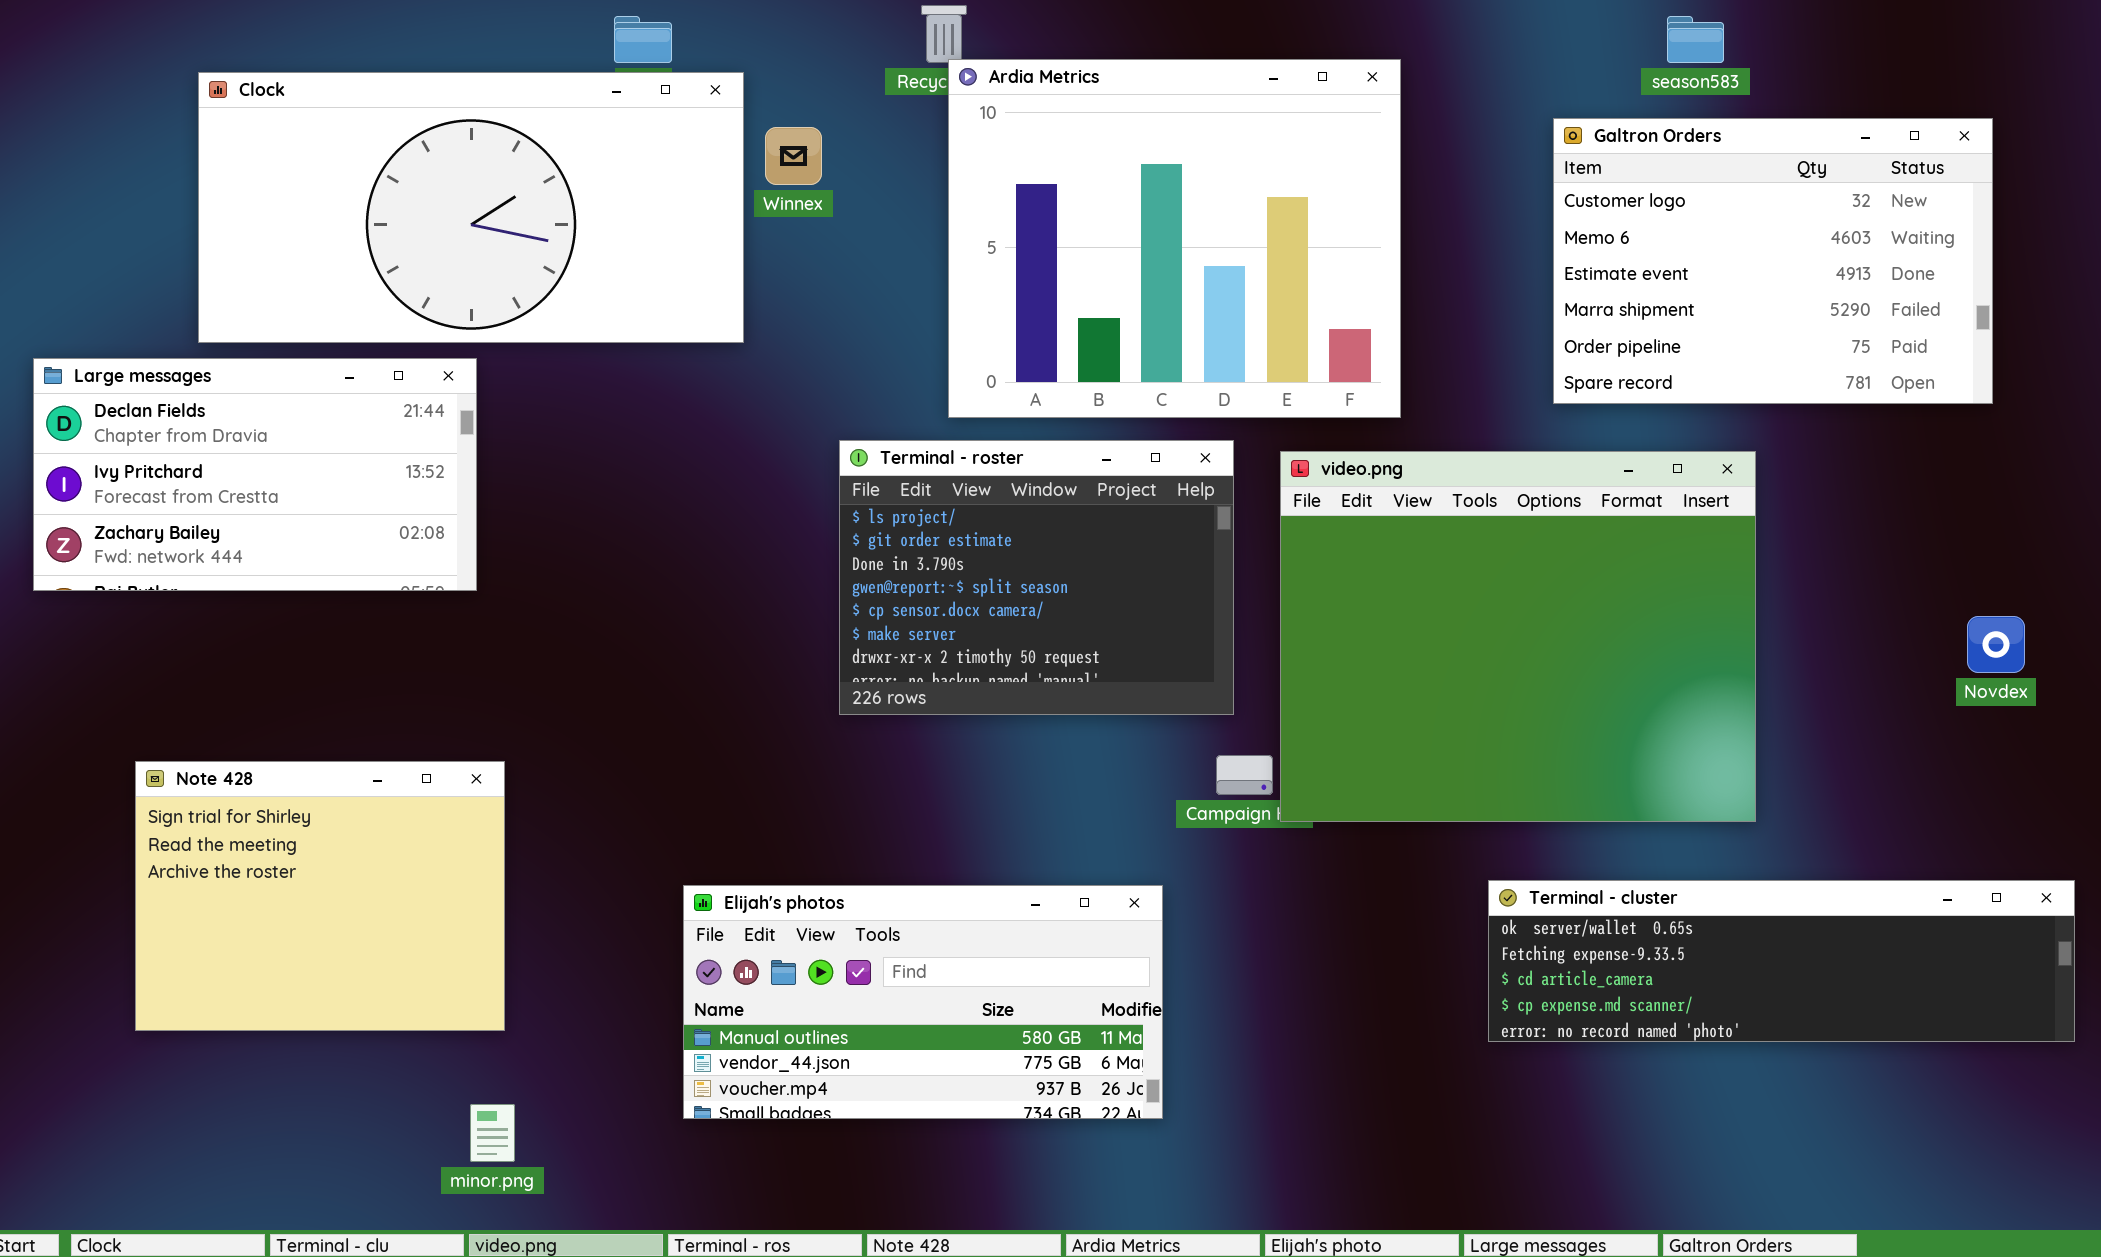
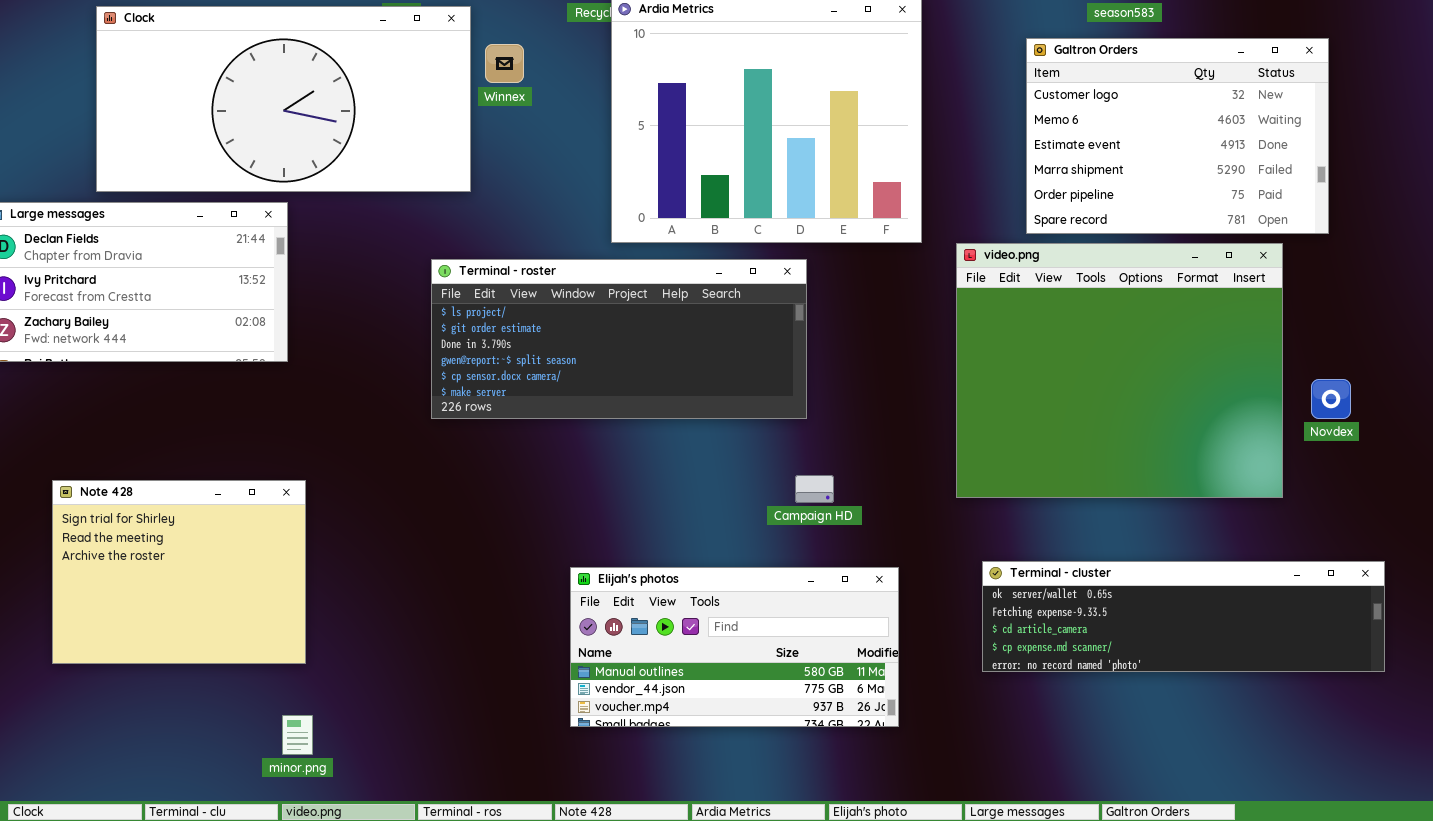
Terminal - roster: [839,440,1234,715] -> [431,259,807,419], resized
video.png: [1280,451,1756,822] -> [956,243,1283,498], moved
Elijah's photos: [683,885,1163,1119] -> [570,567,899,727], moved

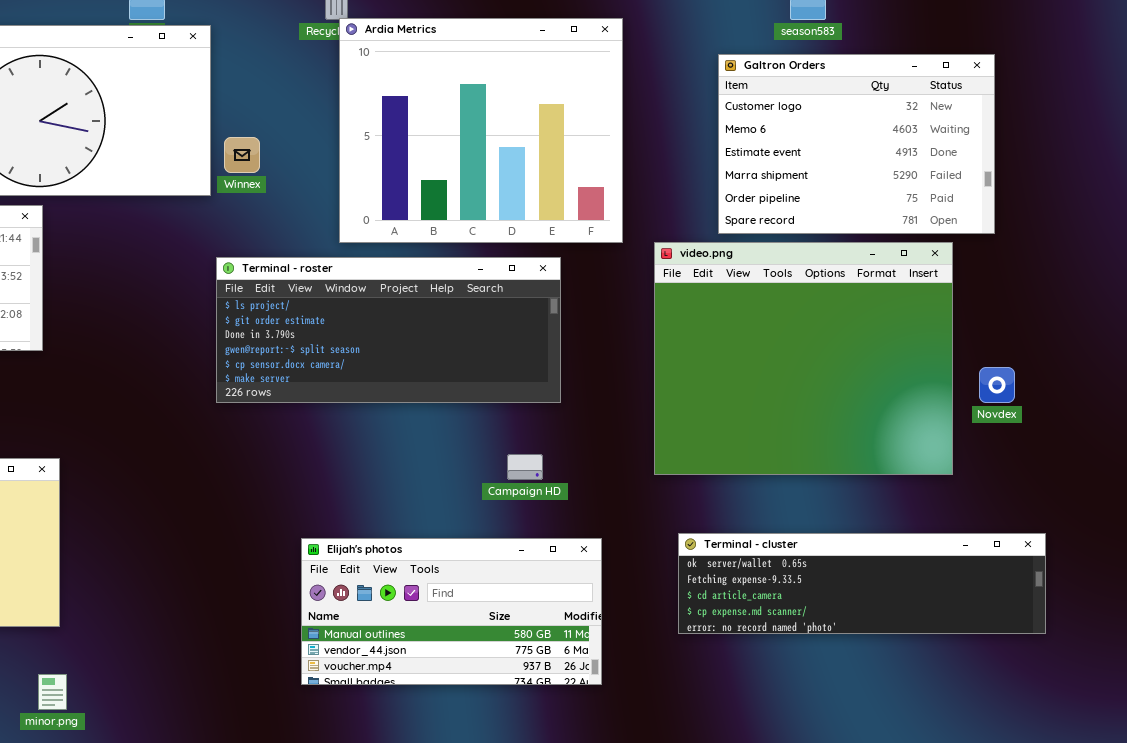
Winnex: [485,44,524,83] -> [224,137,260,173], moved
Terminal - roster: [431,259,807,419] -> [216,257,561,403], moved

